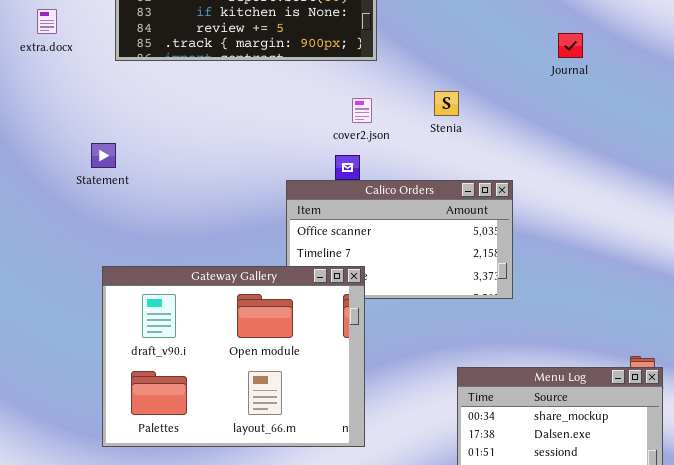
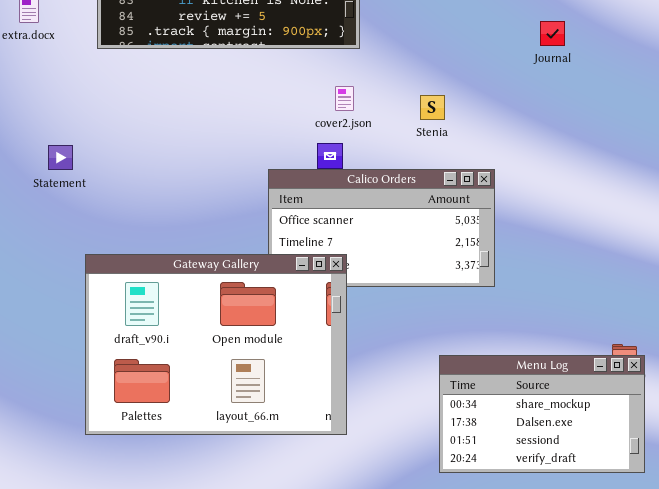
Stenia: [434,91,459,116] -> [420,95,445,120], moved
Statement: [91,143,116,168] -> [48,145,73,170], moved

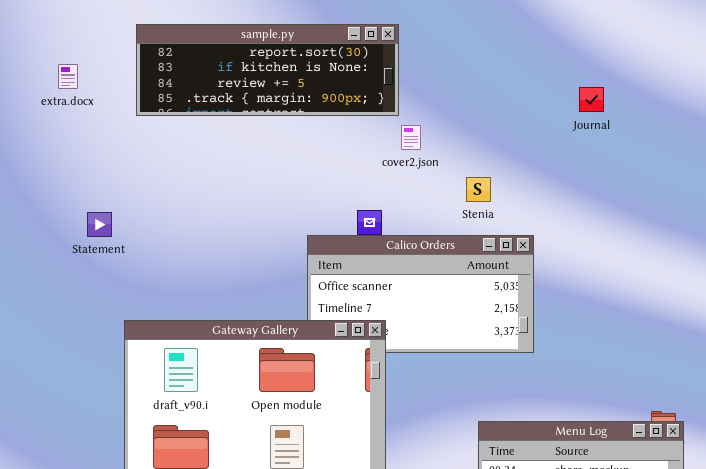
cover2.json: [335,86,354,111] -> [401,125,421,150], moved
Stenia: [420,95,445,120] -> [466,177,491,202], moved

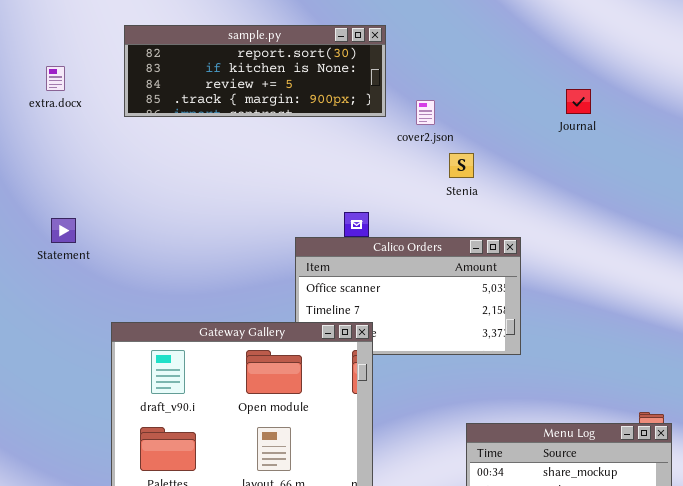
cover2.json: [401,125,421,150] -> [416,100,435,125], moved
Stenia: [466,177,491,202] -> [449,153,474,178], moved
Statement: [87,212,112,237] -> [51,218,76,243], moved

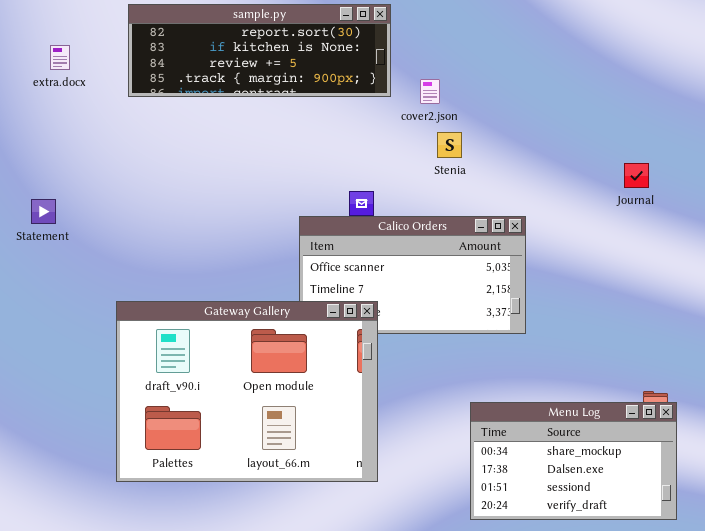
Journal: [566,89,591,114] -> [624,163,649,188], moved
Stenia: [449,153,474,178] -> [437,132,462,158], moved
Statement: [51,218,76,243] -> [31,199,56,224], moved

